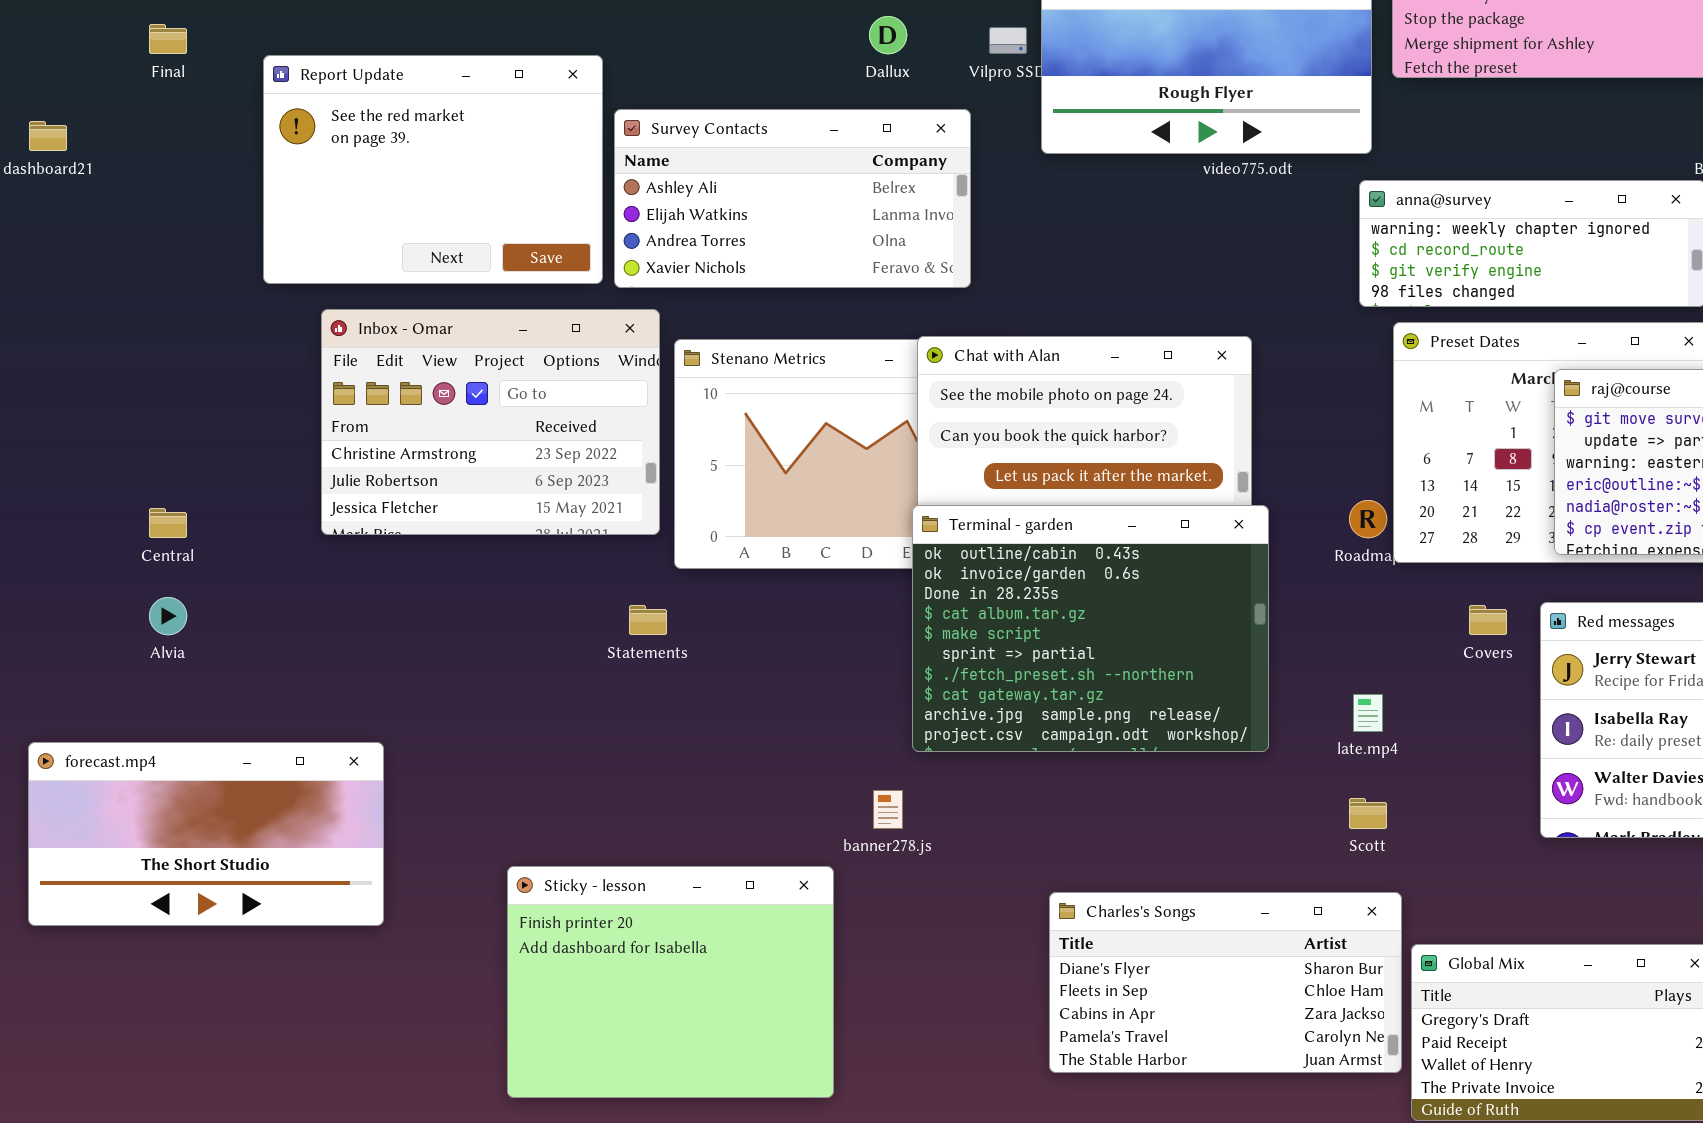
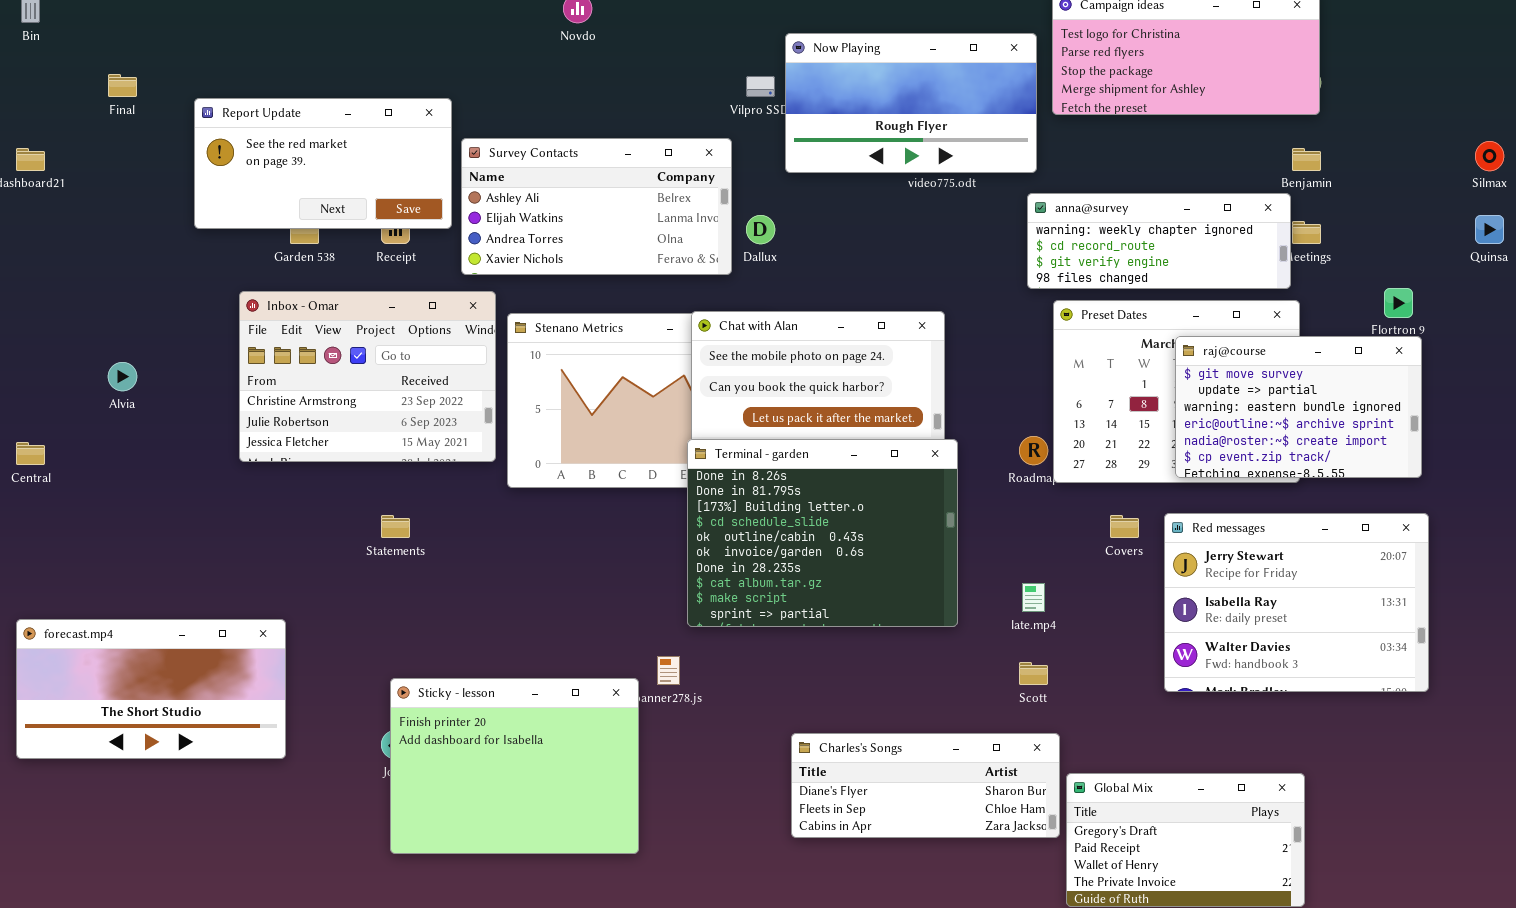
Dallux: [869,16,907,54] -> [746,215,775,244], moved
Report Update: [263,55,603,284] -> [194,98,452,229], resized
Terminal - garden: [912,505,1269,752] -> [687,439,958,627], scrolled up 4 rows
Central: [149,508,187,538] -> [16,442,45,465], moved
Alvia: [149,597,187,635] -> [108,362,137,391], moved
Statements: [629,605,667,635] -> [381,515,410,538], moved
Sticky - lesson: [507,866,834,1098] -> [390,678,639,854], moved
Charles's Songs: [1049,892,1402,1073] -> [791,733,1060,838], resized

